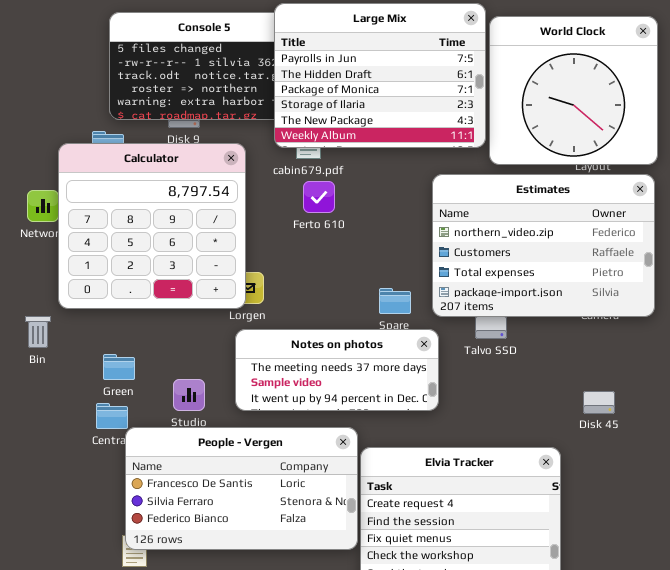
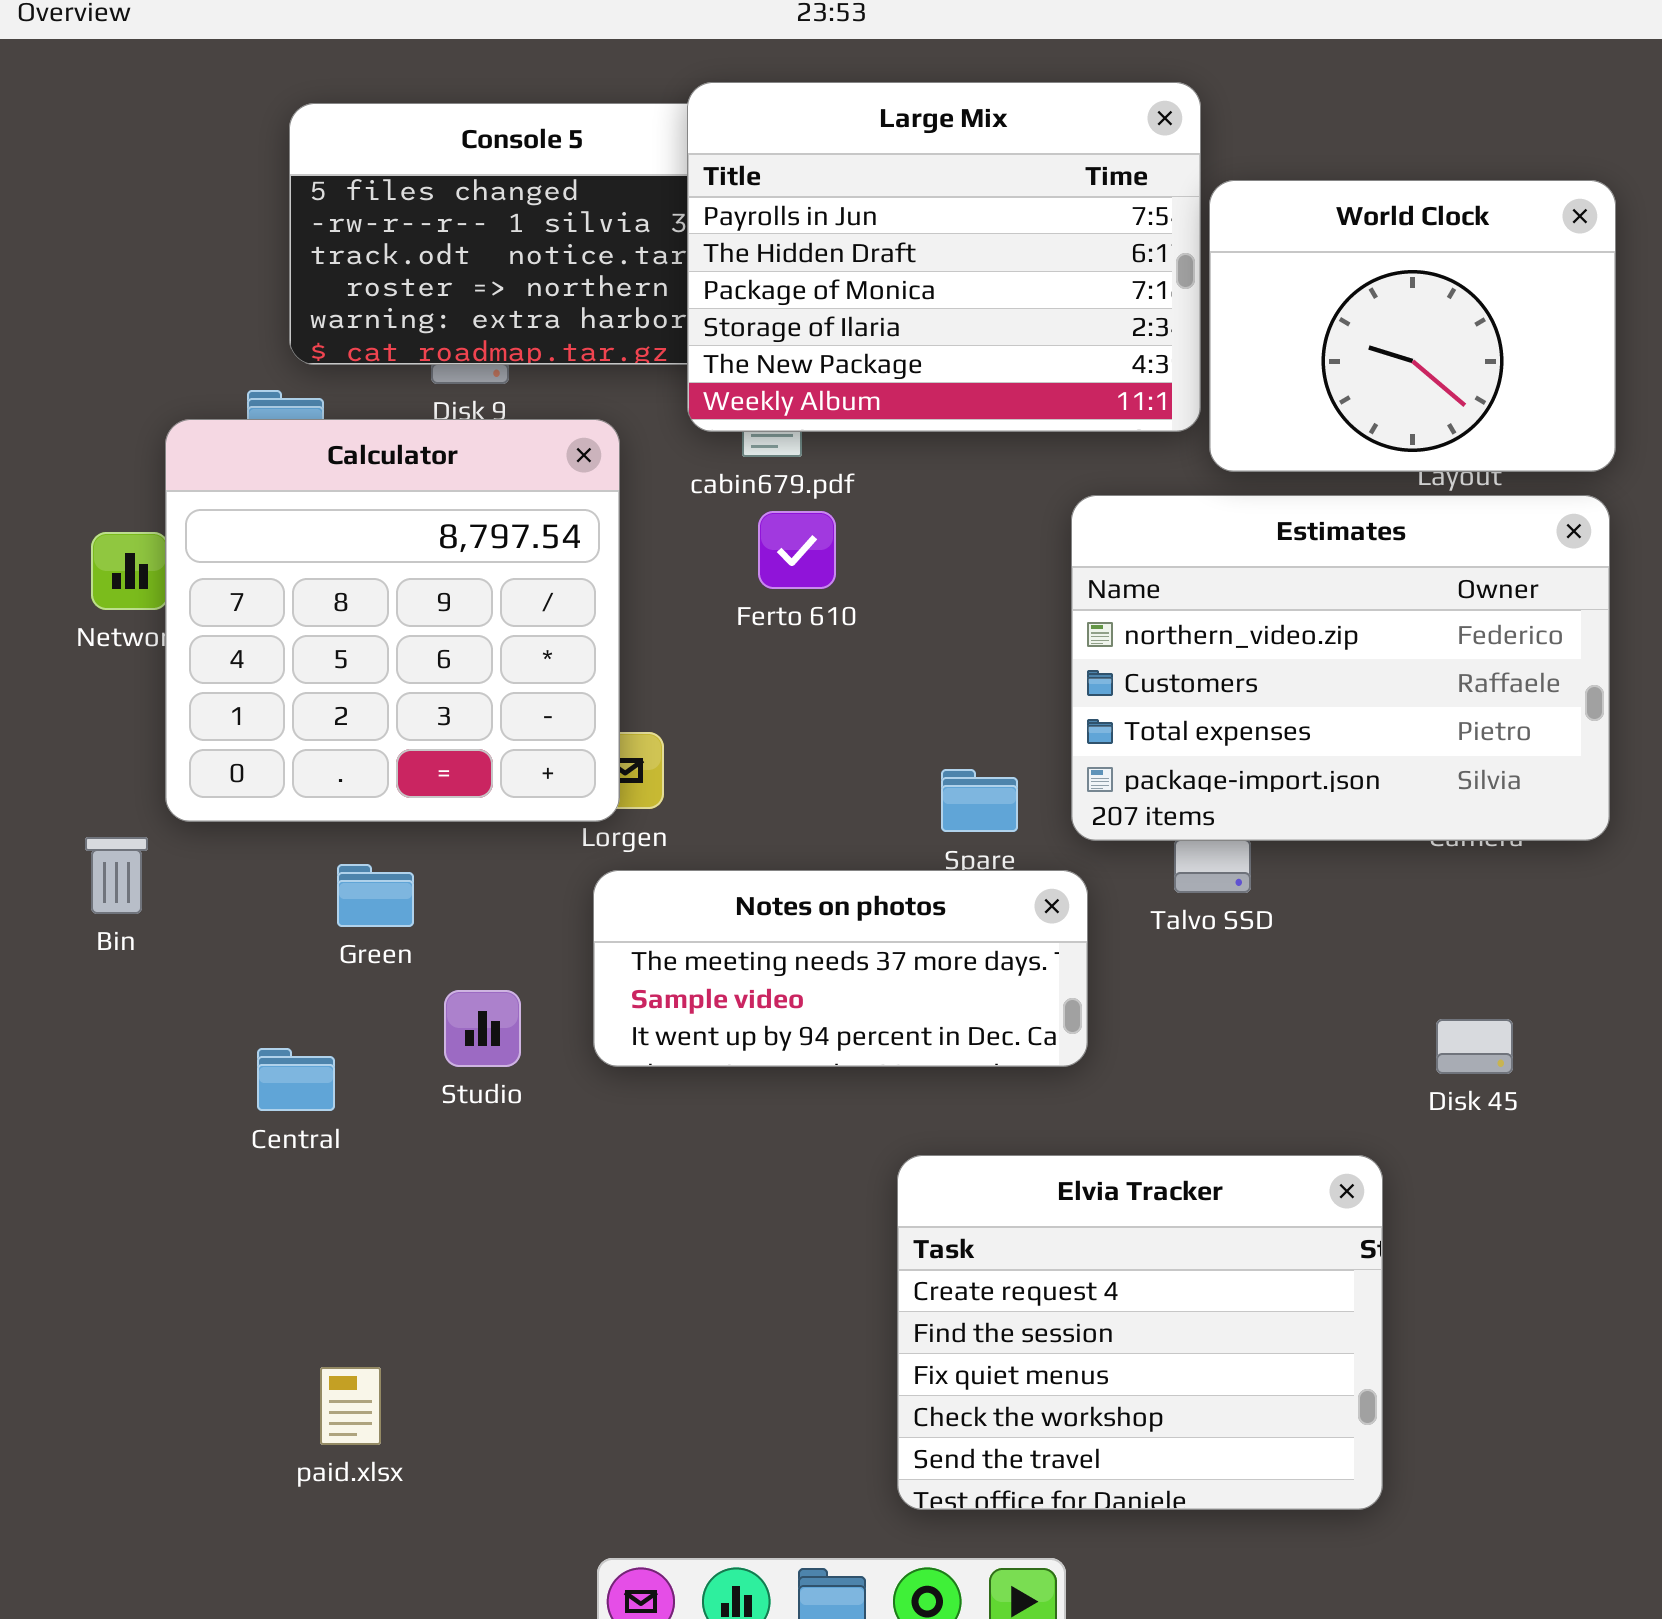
World Clock: [489,16,658,165] -> [1209,180,1616,472], resized
Green: [103,354,135,380] -> [337,864,414,927], moved
People - Vergen: [125,427,358,550] -> none, closed

